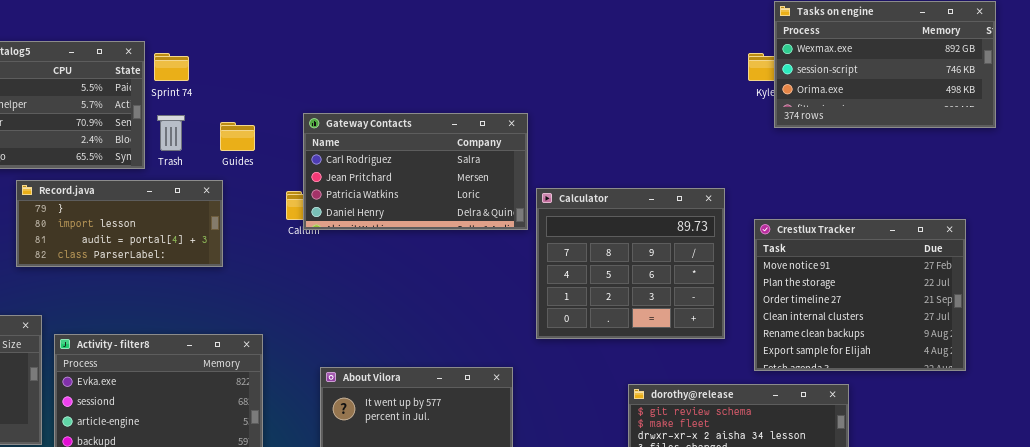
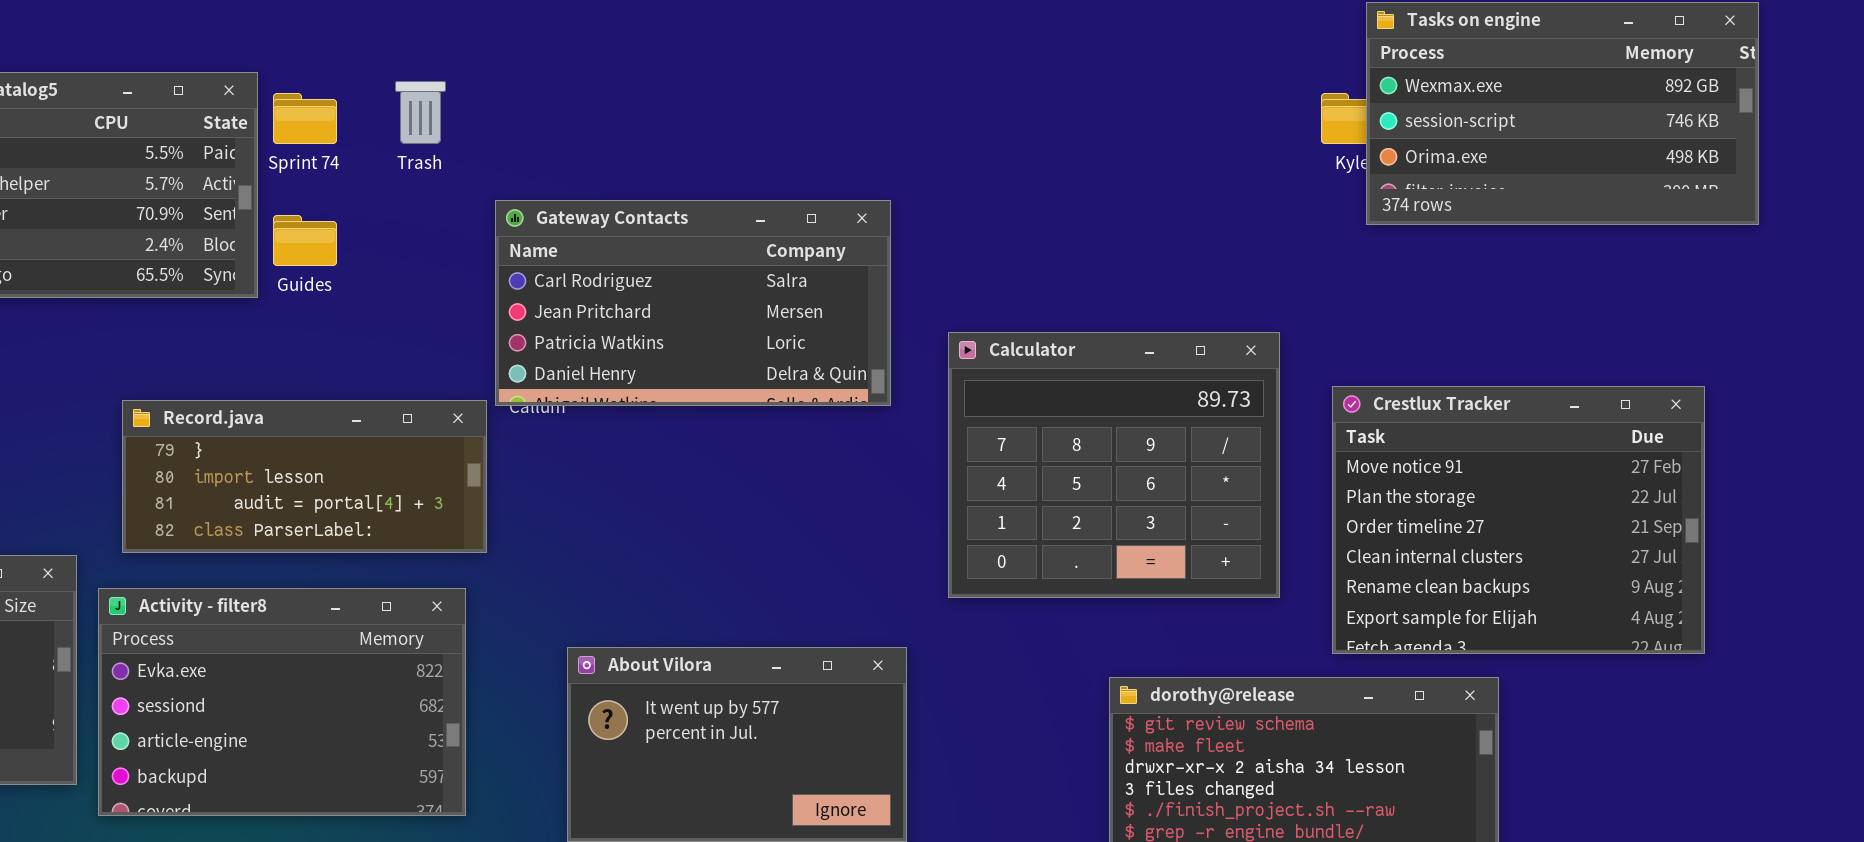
Gateway Contacts: [303,113,528,230] -> [495,200,891,406], moved
Trash: [157,115,185,151] -> [395,81,446,144], moved
Guides: [220,122,255,151] -> [273,215,337,266], moved
Record.java: [16,180,223,267] -> [122,400,487,553], moved

